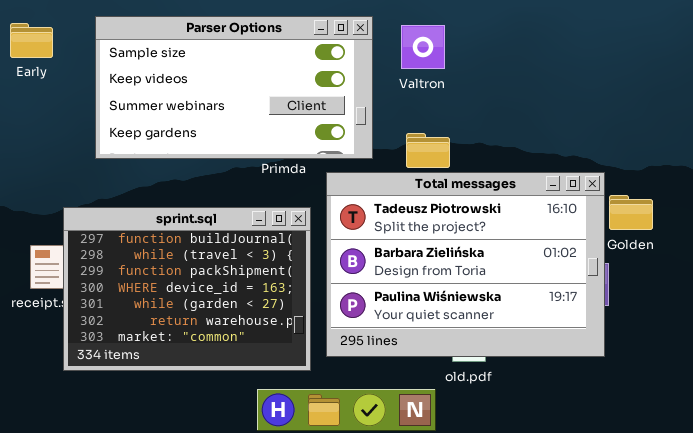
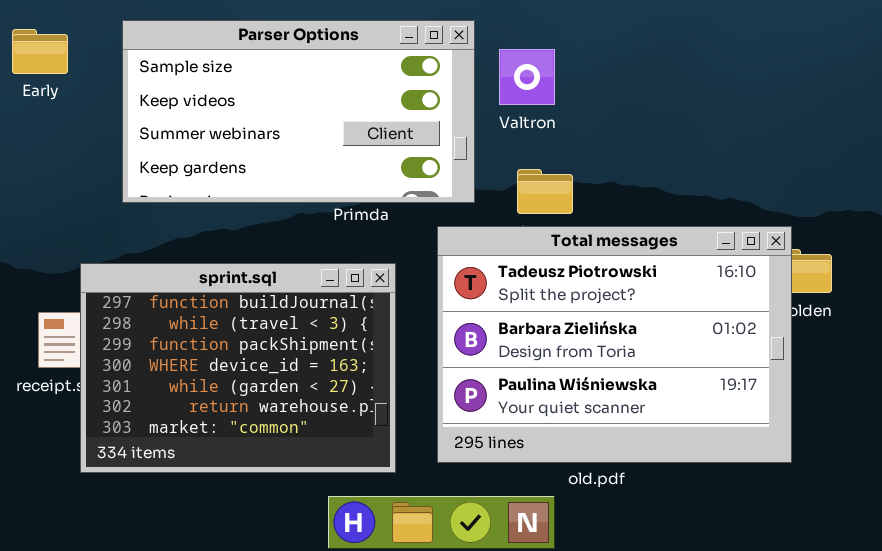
Valtron: [401,25,445,69] -> [499,49,555,105], moved
Total messages: [326,172,605,357] -> [437,226,792,463], moved

